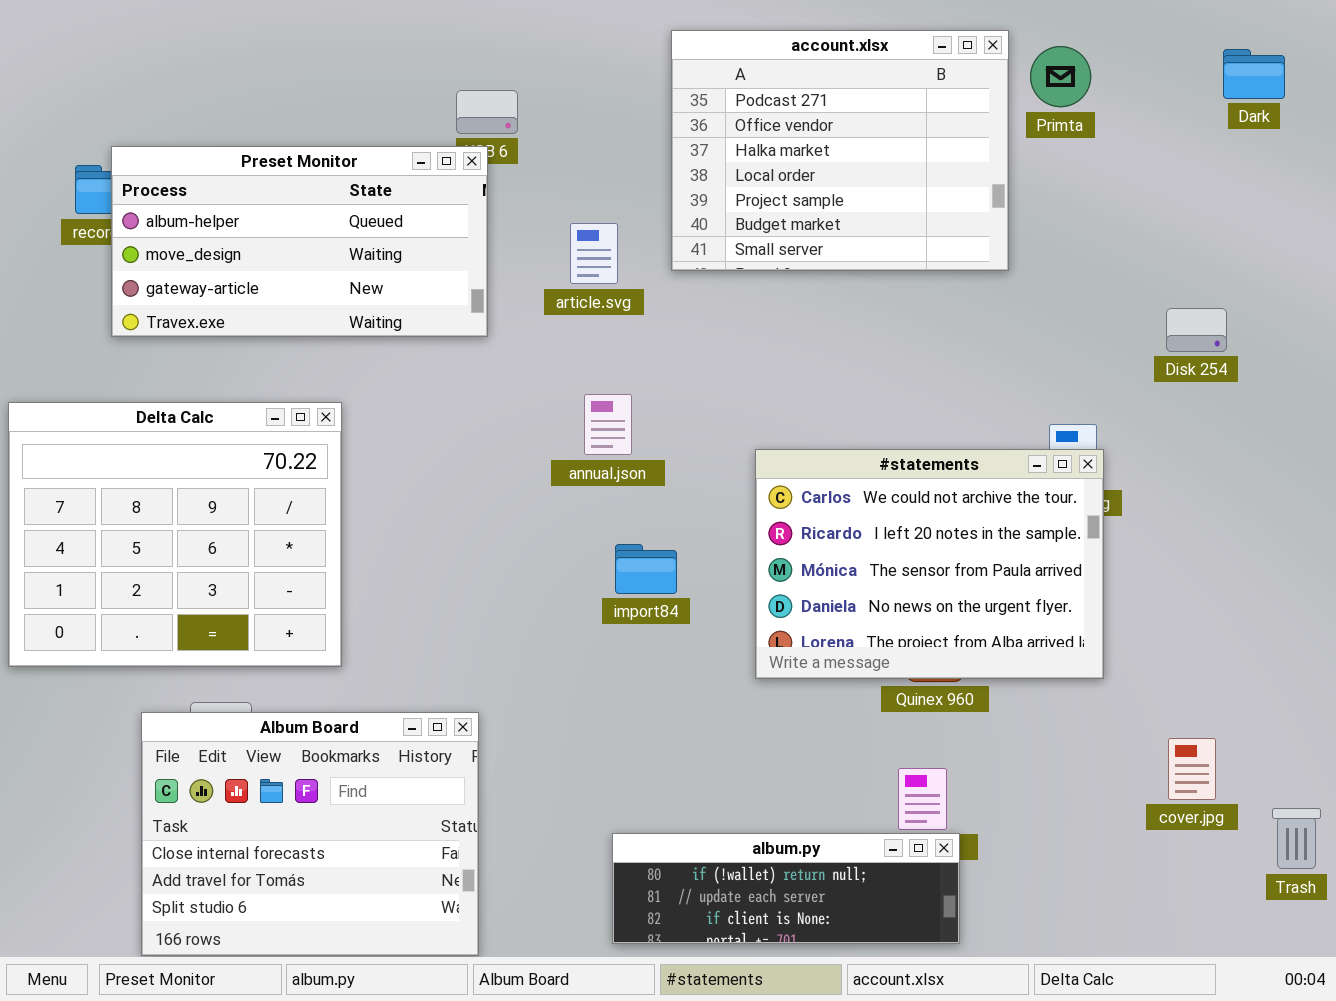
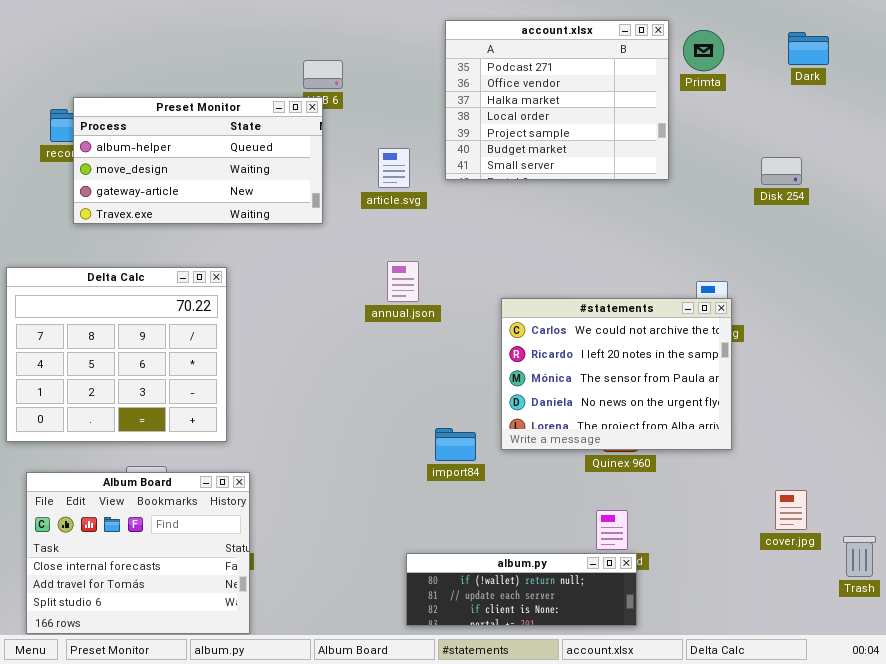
Dark: [1223,49,1285,99] -> [788,32,829,65], moved
Disk 254: [1166,308,1227,352] -> [761,157,802,185], moved
import84: [615,544,677,594] -> [435,428,476,461], moved
Album Board: [141,712,479,956] -> [26,472,250,634], moved

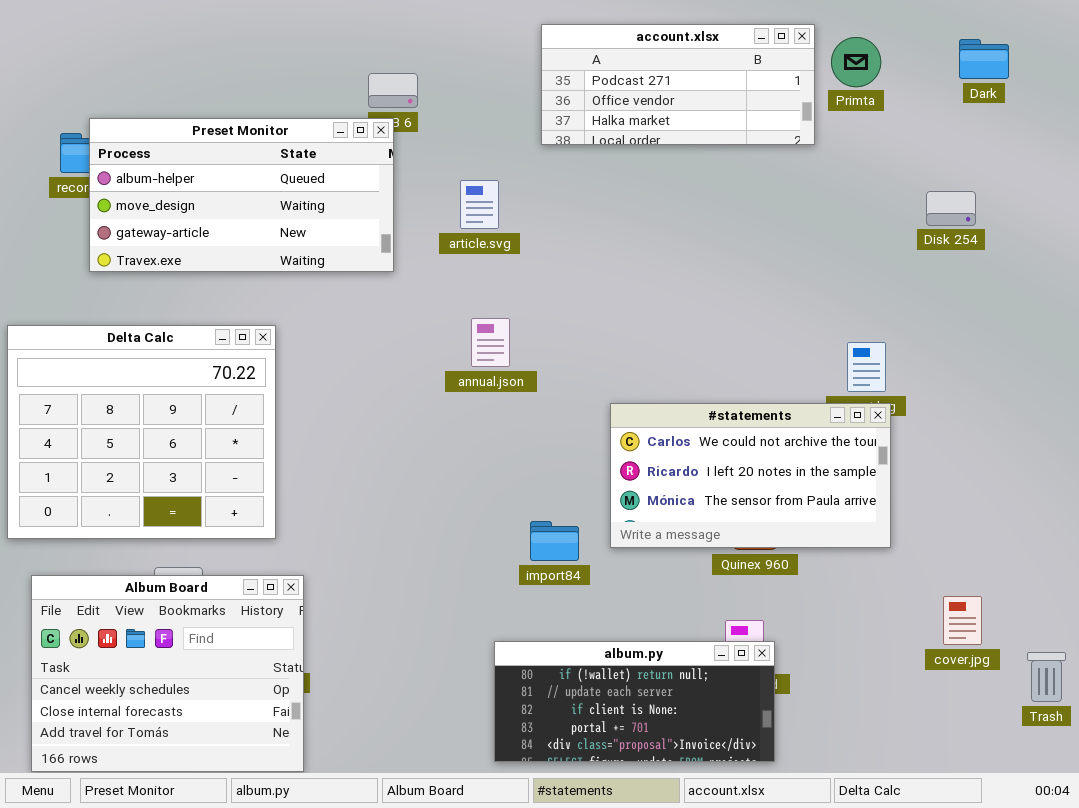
account.xlsx: [445,20,669,180] -> [541,24,815,145], resized
#statements: [501,298,732,450] -> [610,403,891,548], resized
Album Board: [26,472,250,634] -> [31,575,304,772], scrolled up 1 row
album.py: [406,553,637,626] -> [494,641,775,762], resized

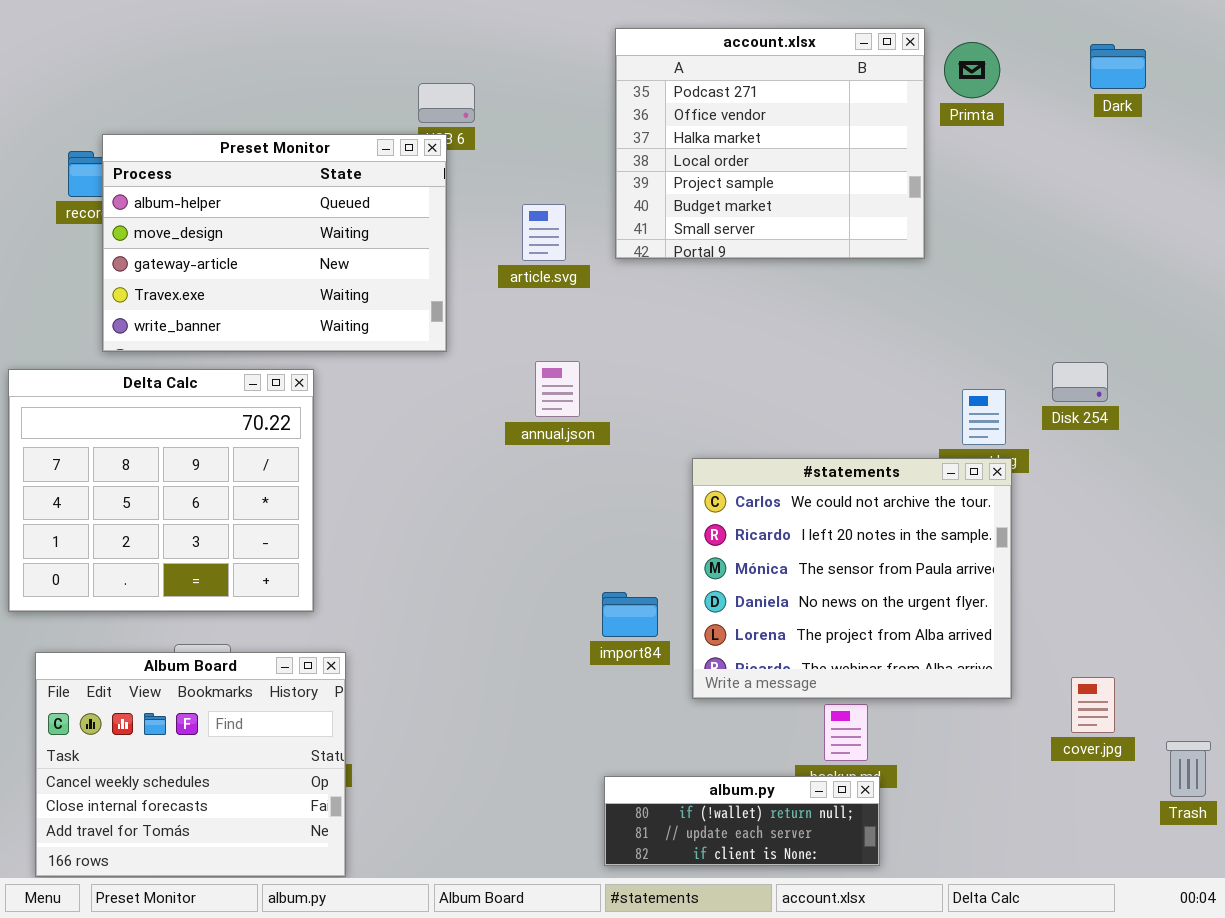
account.xlsx: [541,24,815,145] -> [615,28,925,259], resized
Preset Monitor: [89,118,394,272] -> [102,134,447,352], resized
Disk 254: [926,191,976,226] -> [1052,362,1108,402], moved
#statements: [610,403,891,548] -> [692,458,1012,699], resized
album.py: [494,641,775,762] -> [604,776,880,866], resized

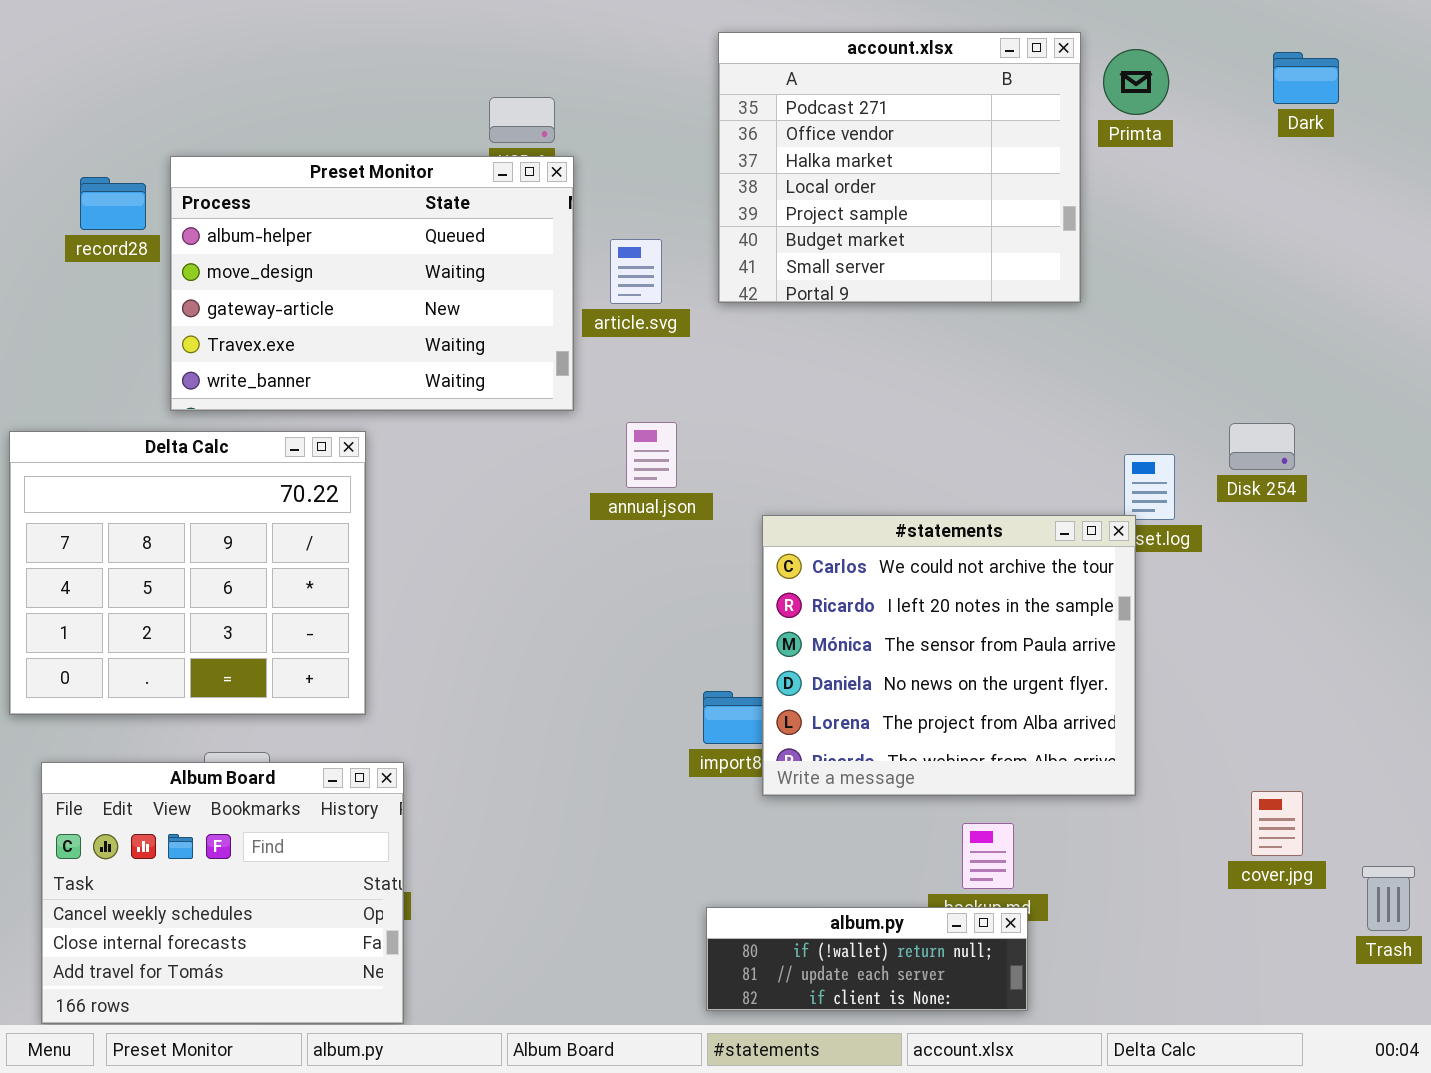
Preset Monitor: [102,134,447,352] -> [170,156,574,411], moved
#statements: [692,458,1012,699] -> [762,515,1136,796], moved

